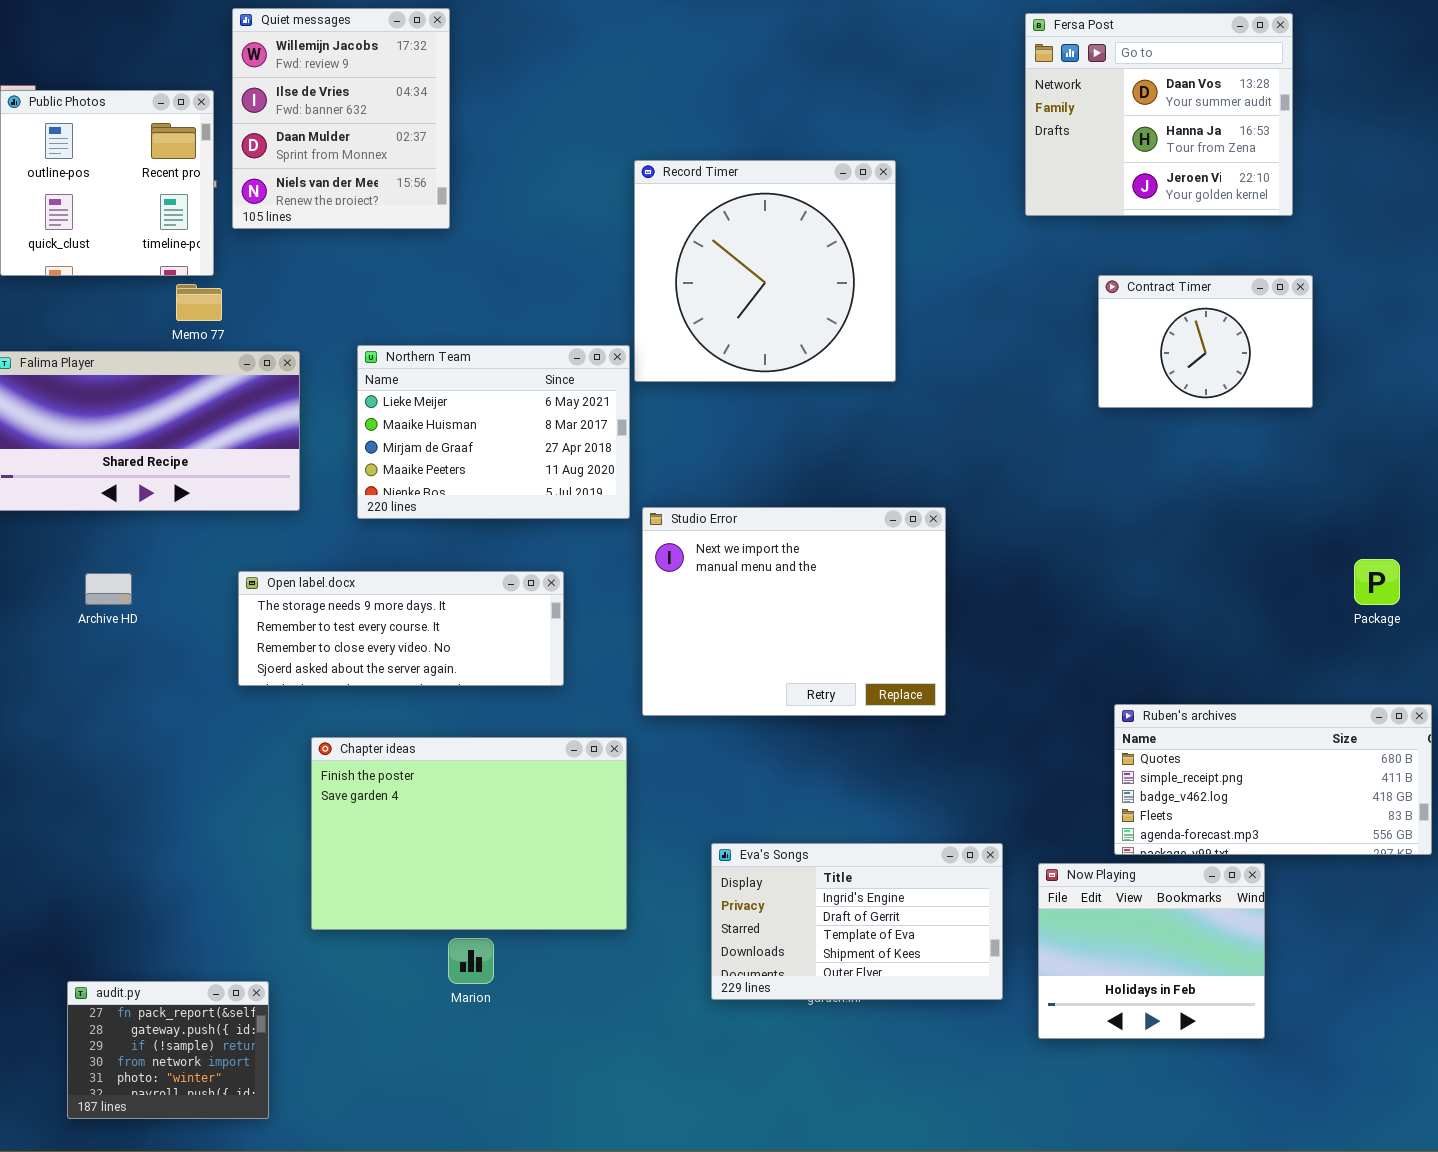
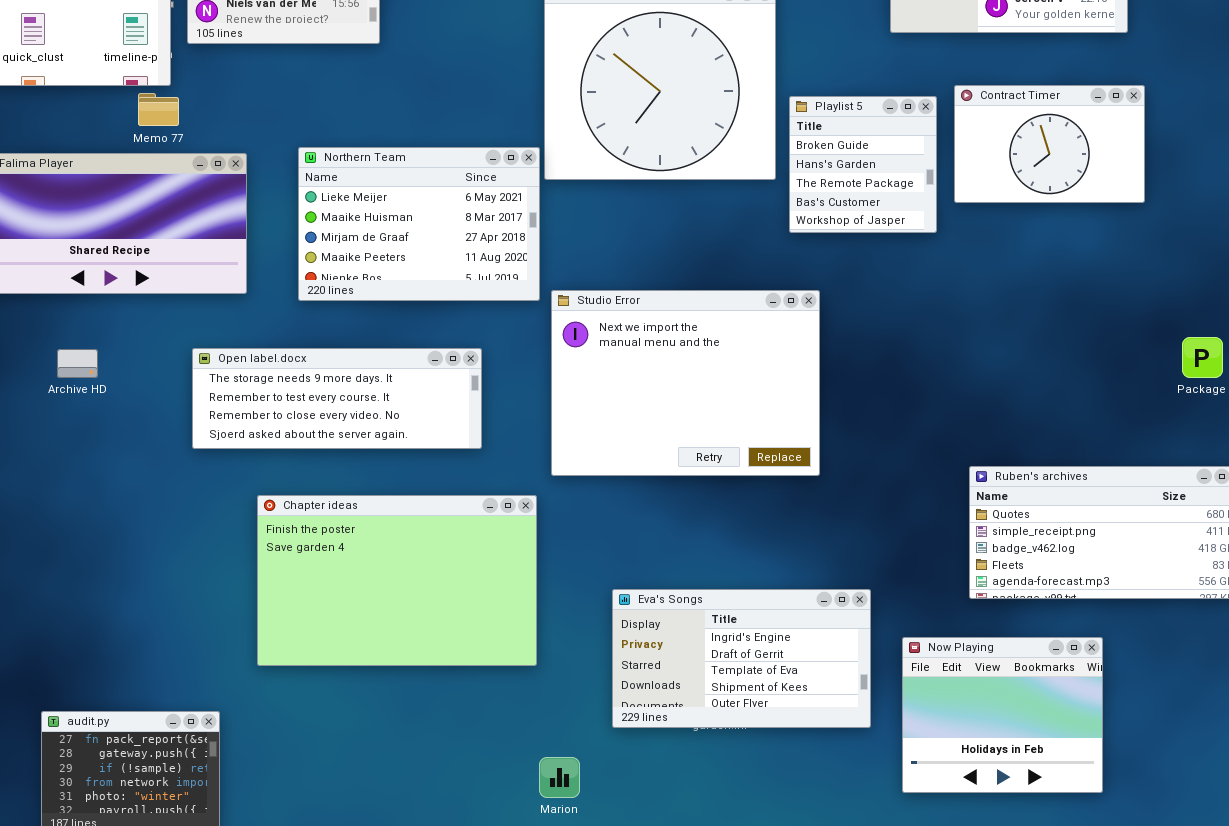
Playlist 5: none -> [789,96,937,233], opened
Now Playing: [1038,863,1265,1039] -> [902,637,1103,793], moved
Marion: [448,938,494,984] -> [539,757,580,798], moved

